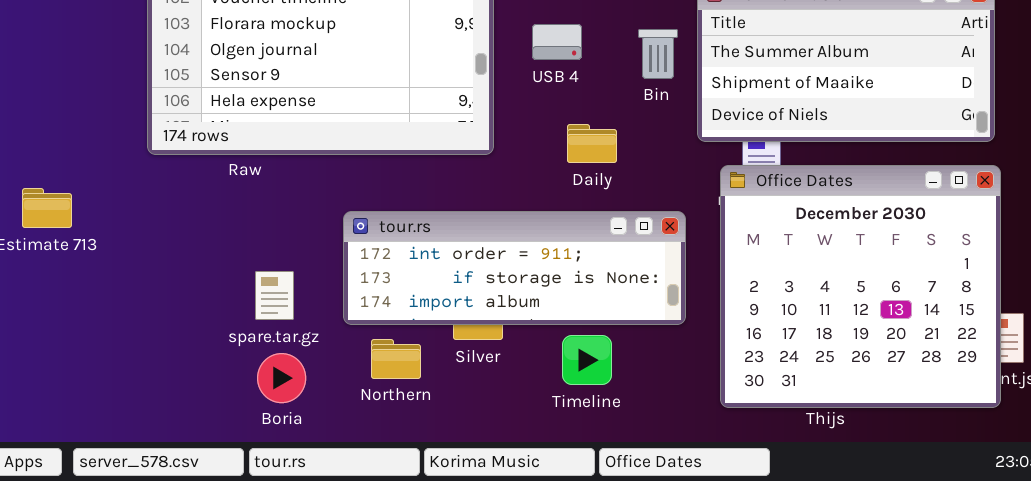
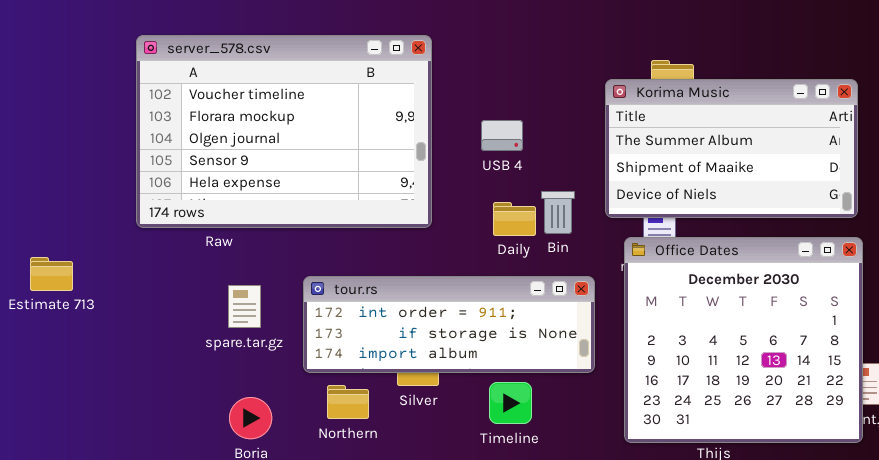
USB 4: [532,24,582,60] -> [481,120,523,151], moved
Bin: [638,29,678,79] -> [541,191,575,234], moved
spare.tar.gz: [255,271,294,320] -> [228,285,261,328], moved

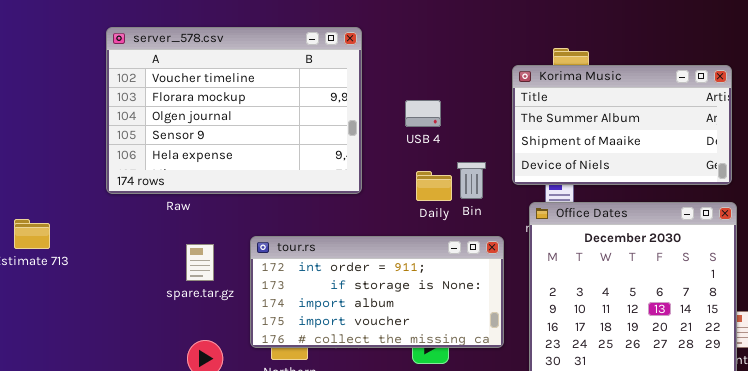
tour.rs: [303,276,595,373] -> [250,236,504,348], resized

